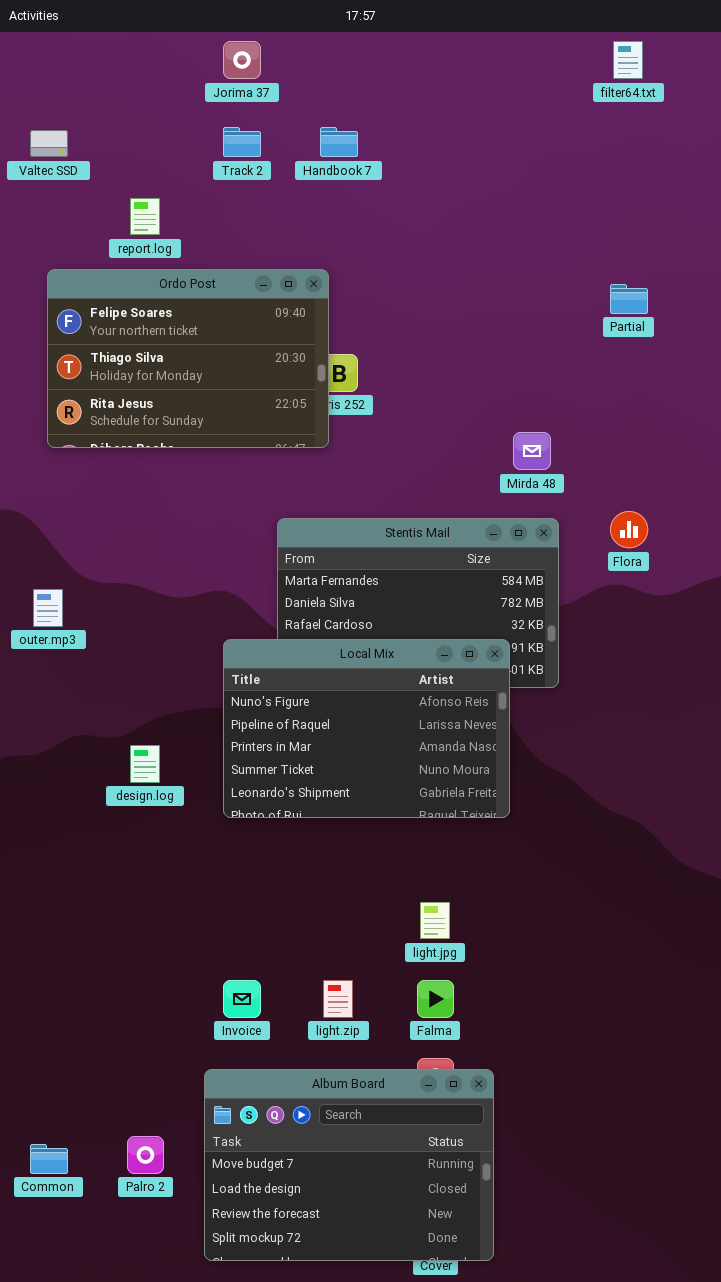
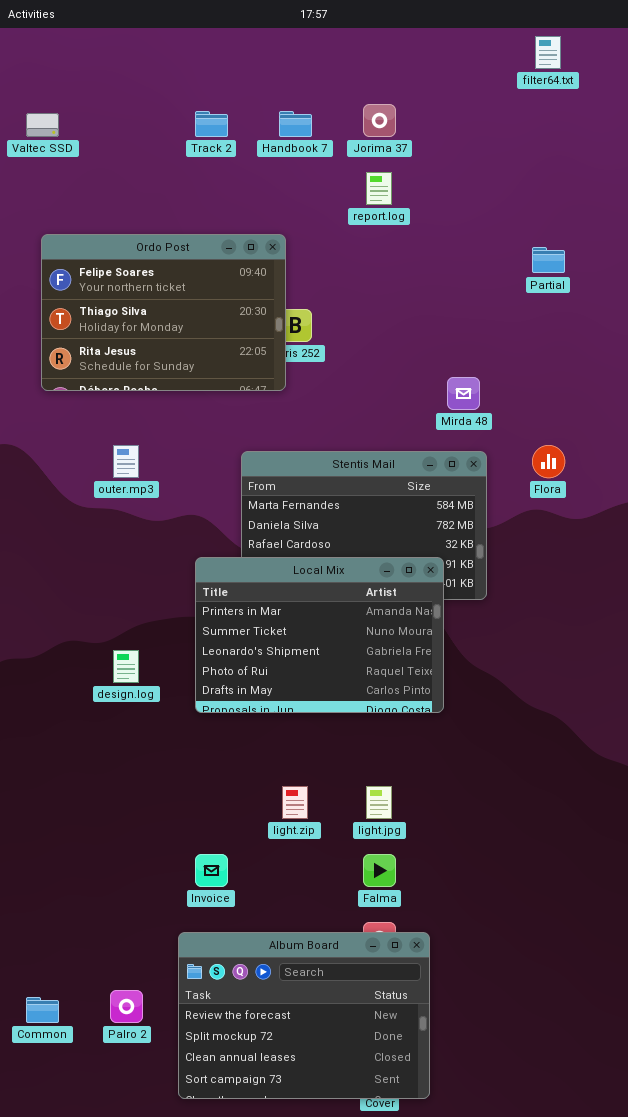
Jorima 37: [223,41,261,79] -> [363,104,396,137], moved
report.log: [130,198,160,235] -> [366,172,392,205], moved
outer.mp3: [33,589,63,627] -> [113,445,139,478], moved
Local Mix: [223,639,510,818] -> [195,557,444,713], scrolled down 2 rows
light.zip: [323,980,353,1018] -> [282,786,308,819], moved
Album Board: [204,1069,494,1261] -> [178,932,430,1099], scrolled down 2 rows

